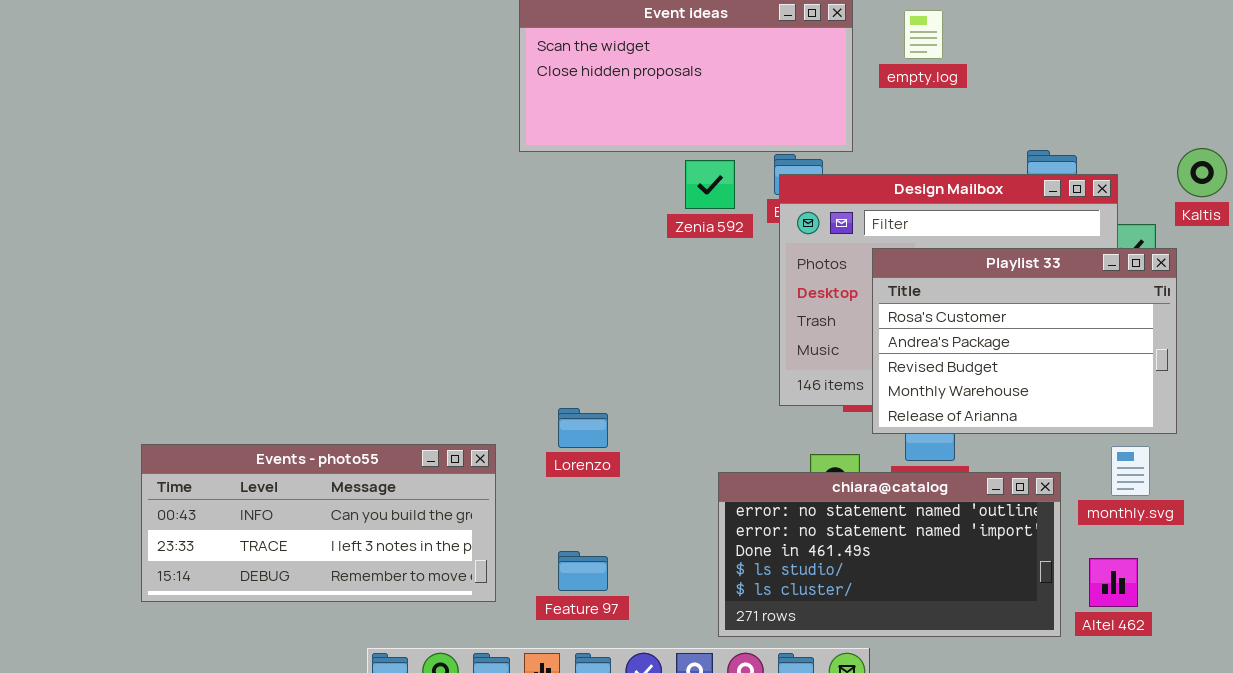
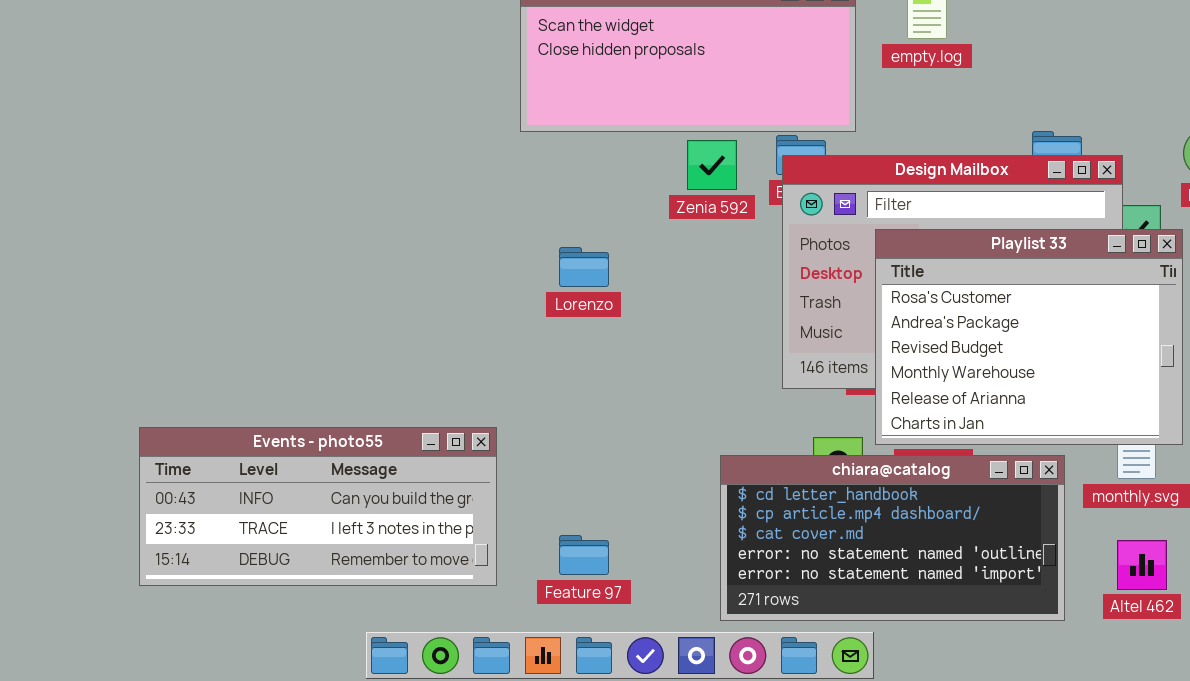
Playlist 33: [872,248,1177,434] -> [875,229,1183,445], resized
Lorenzo: [558,408,608,448] -> [559,247,609,287], moved
chiara@catalog: [718,472,1061,637] -> [720,455,1065,621], scrolled up 3 rows
Altel 462: [1089,558,1138,607] -> [1117,540,1167,590], moved

